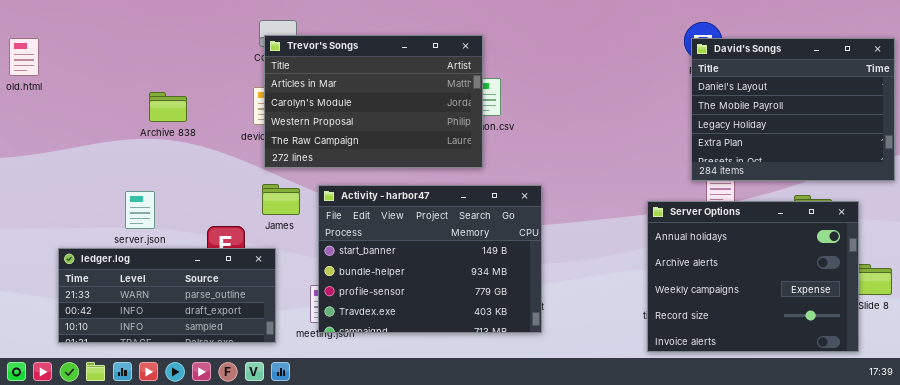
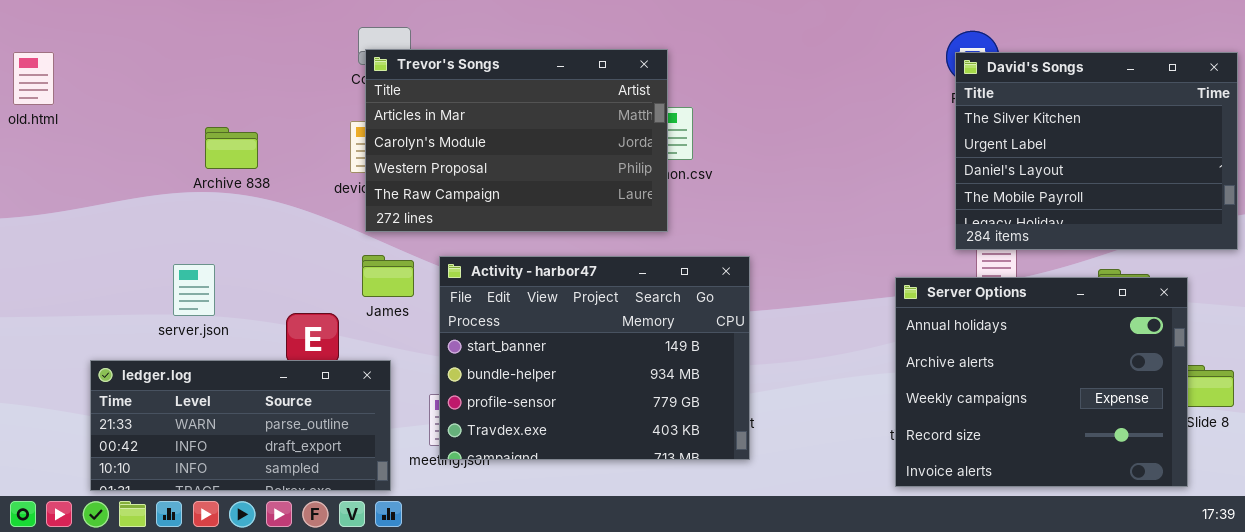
David's Songs: [691,38,895,181] -> [955,52,1238,250], scrolled up 2 rows
ledger.log: [58,248,276,343] -> [90,360,391,491], moved

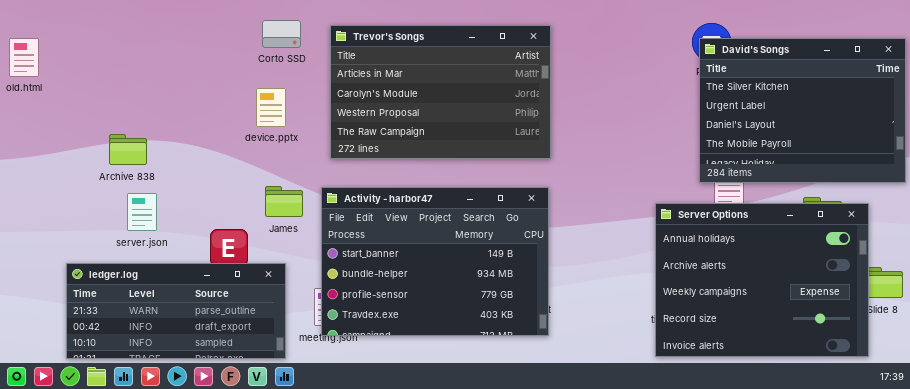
Trevor's Songs: [365,49,668,232] -> [330,25,551,159], moved
Archive 838: [205,127,258,169] -> [109,134,147,165], moved

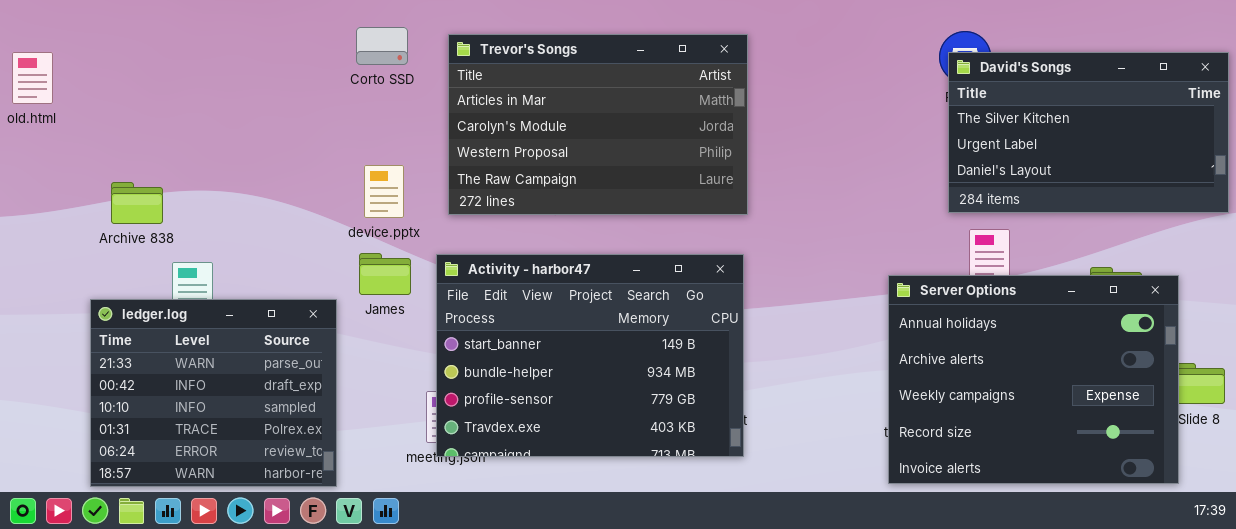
David's Songs: [699,38,906,183] -> [948,52,1229,213], resized
device.pptx: [256,88,286,127] -> [364,165,404,218], moved
Archive 838: [109,134,147,165] -> [111,182,163,224], moved
ledger.log: [66,263,286,359] -> [90,299,337,487], resized

